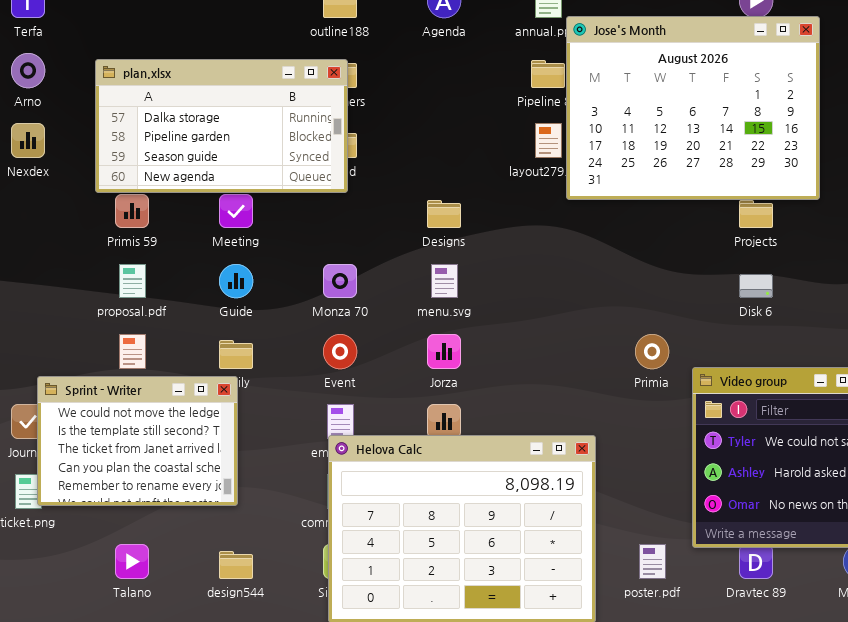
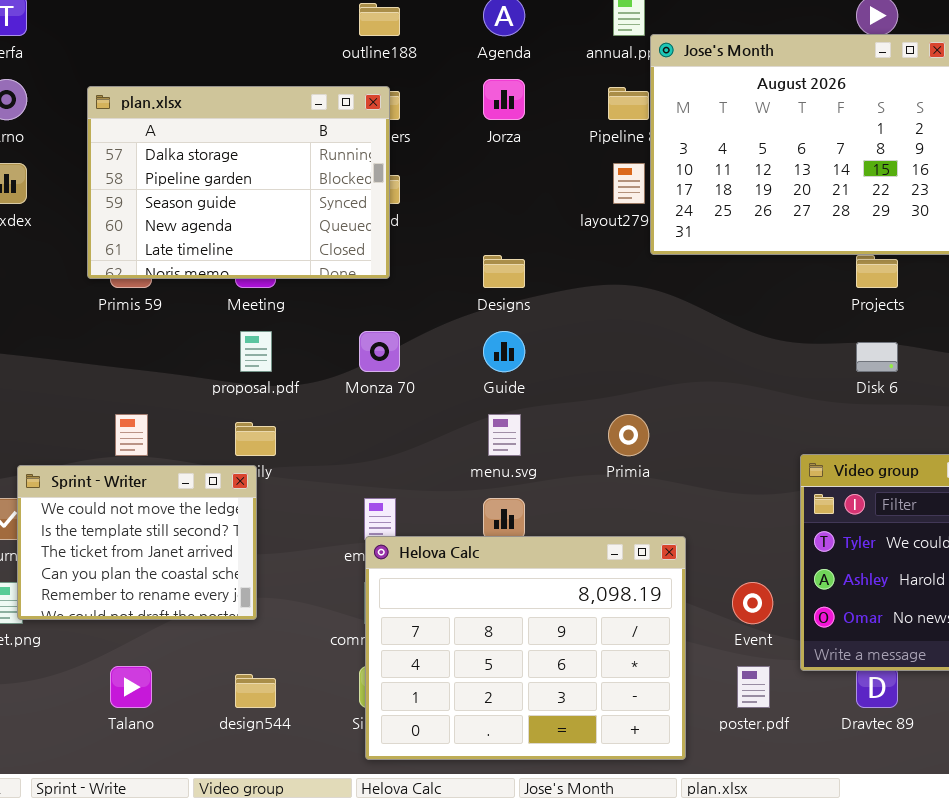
plan.xlsx: [95,59,348,193] -> [87,86,390,279], resized
proposal.pdf: [119,264,146,298] -> [240,331,272,372], moved
Guide: [219,264,253,298] -> [483,331,525,372], moved
menu.svg: [431,264,458,298] -> [488,414,521,456], moved
Event: [323,334,357,369] -> [732,582,773,624], moved
Jorza: [427,334,461,369] -> [483,79,525,120], moved
Primia: [635,334,669,369] -> [608,414,649,456], moved

